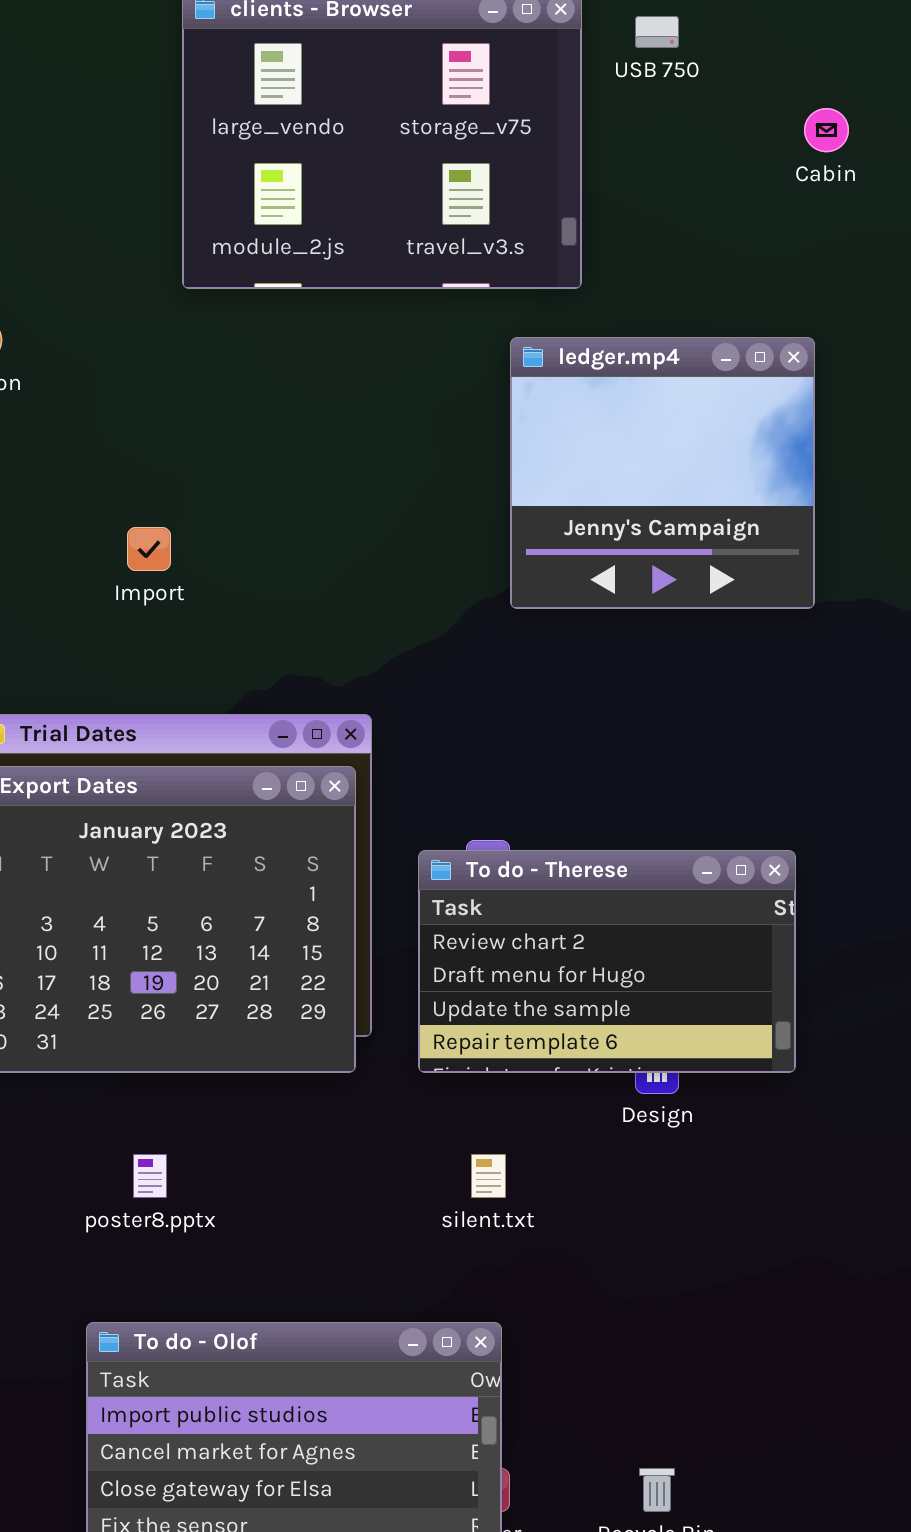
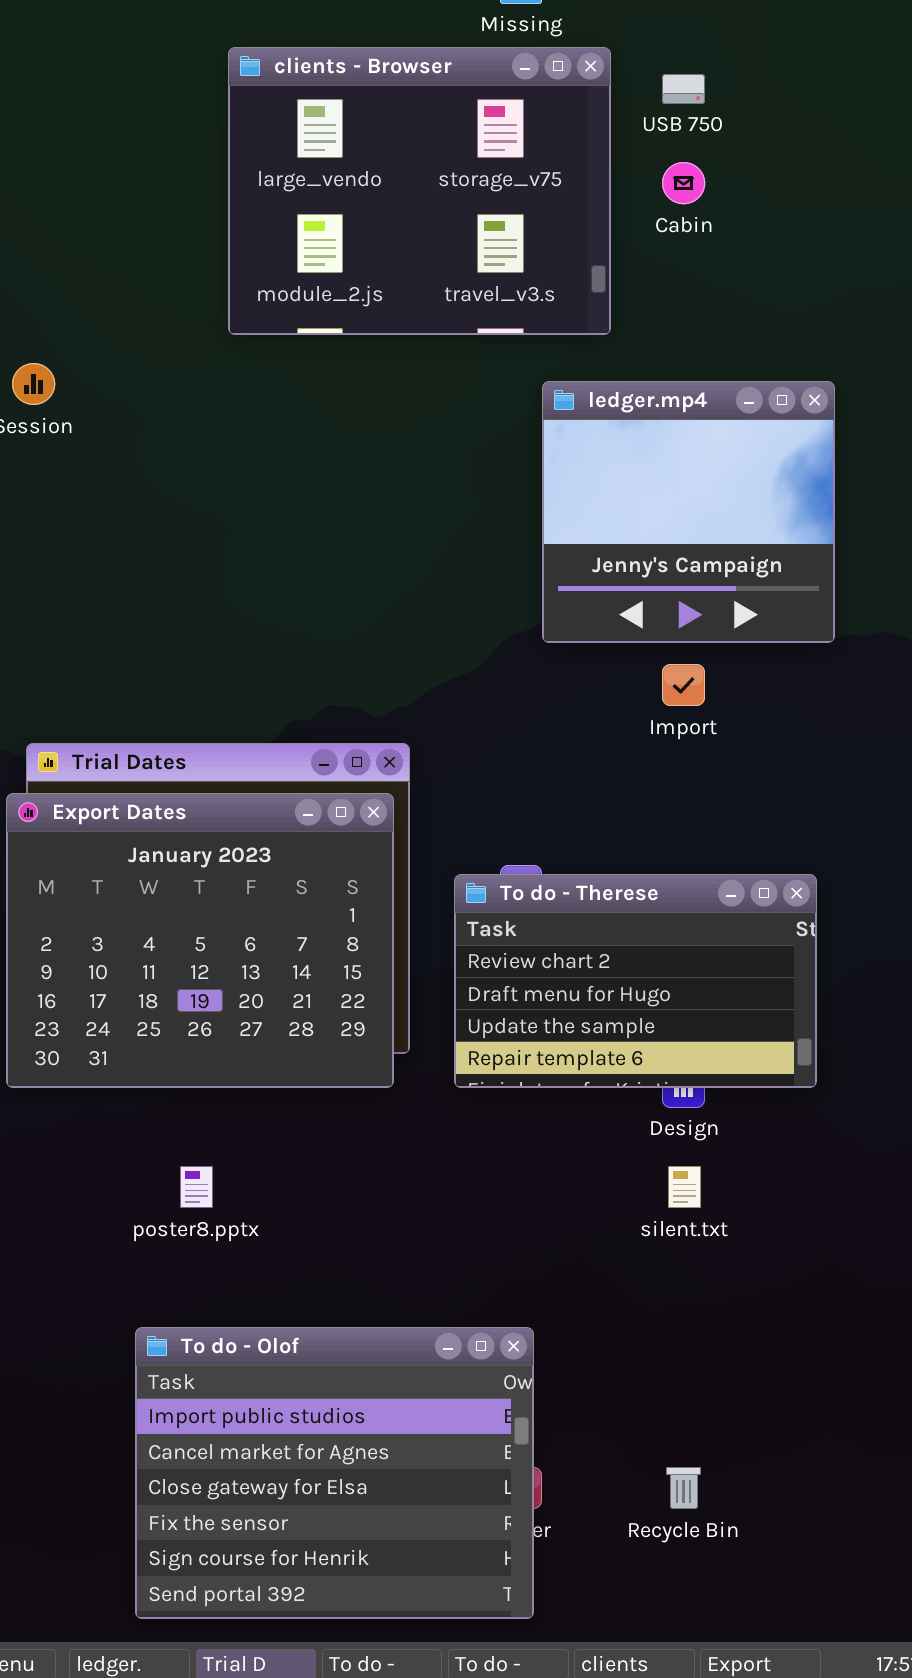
Cabin: [804,108,849,152] -> [662,162,705,204], moved
Import: [127,527,171,571] -> [662,664,705,706], moved
silent.txt: [471,1154,506,1198] -> [668,1166,701,1208], moved

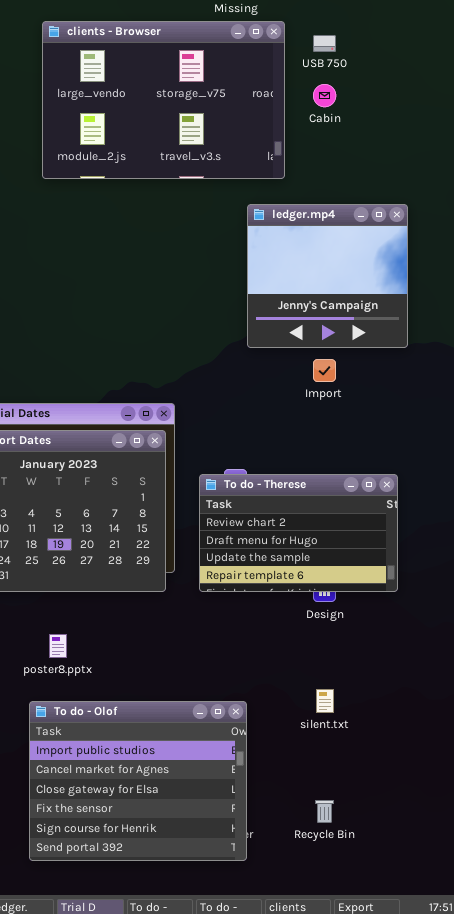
clients - Browser: [228,47,611,335] -> [42,21,285,179], resized
silent.txt: [668,1166,701,1208] -> [316,689,334,713], moved
To do - Olof: [135,1327,534,1619] -> [29,701,247,861], moved

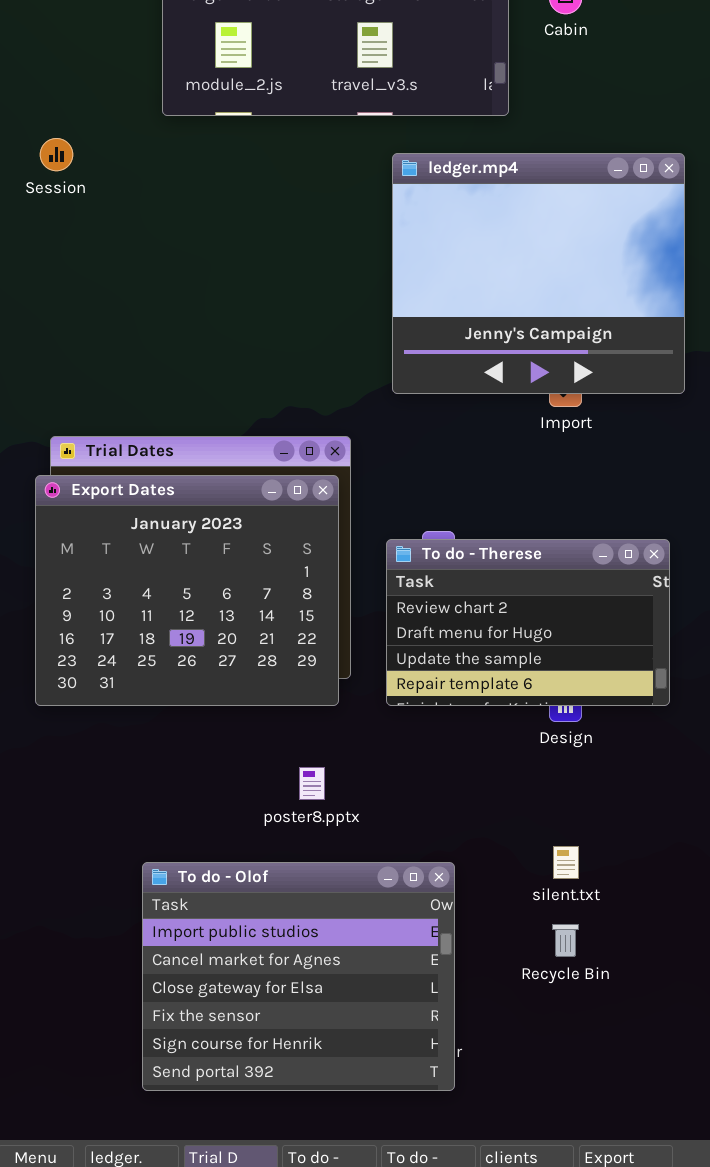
ledger.mp4: [247,204,408,348] -> [392,153,685,394], resized
poster8.pptx: [49,634,67,658] -> [299,767,325,800], moved
Recycle Bin: [315,800,334,823] -> [552,924,579,957], moved

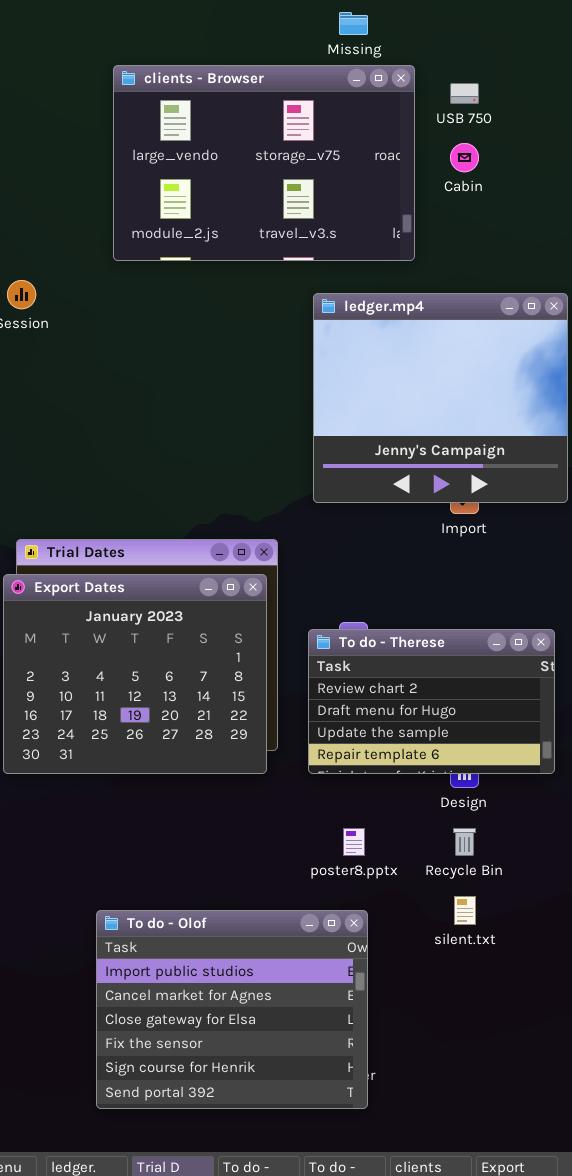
poster8.pptx: [299,767,325,800] -> [343,828,365,856], moved
Recycle Bin: [552,924,579,957] -> [453,828,476,856], moved

